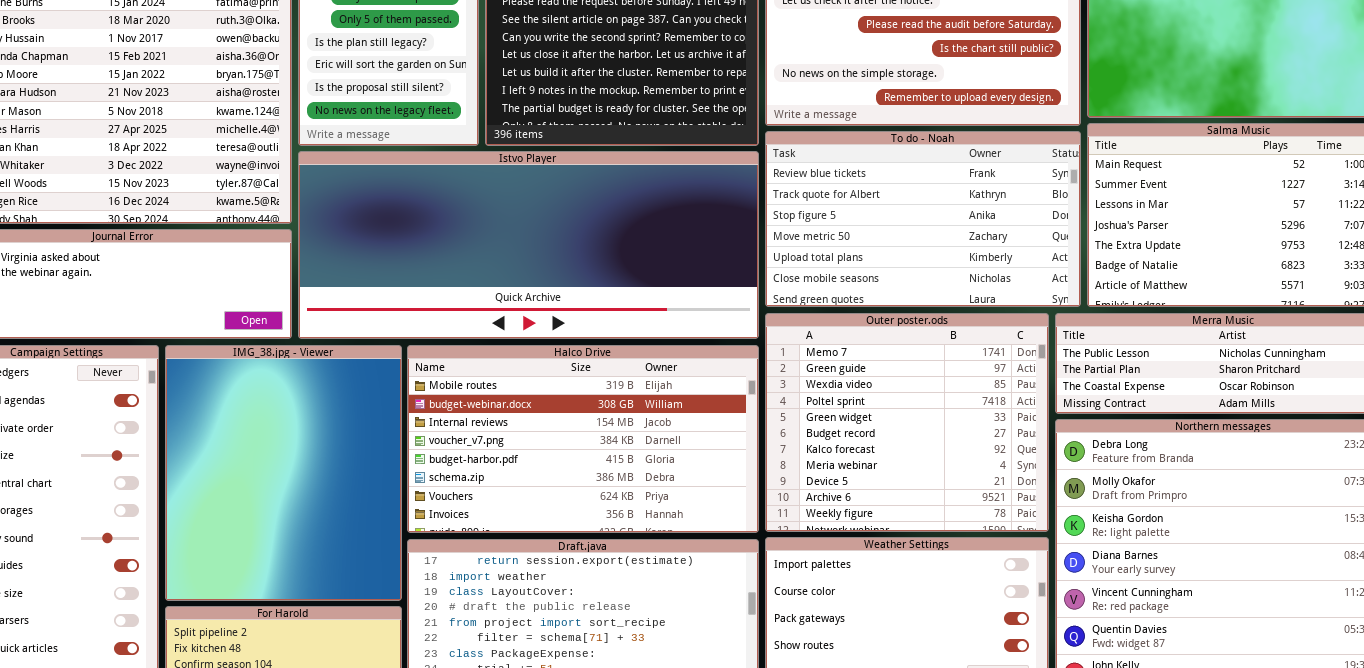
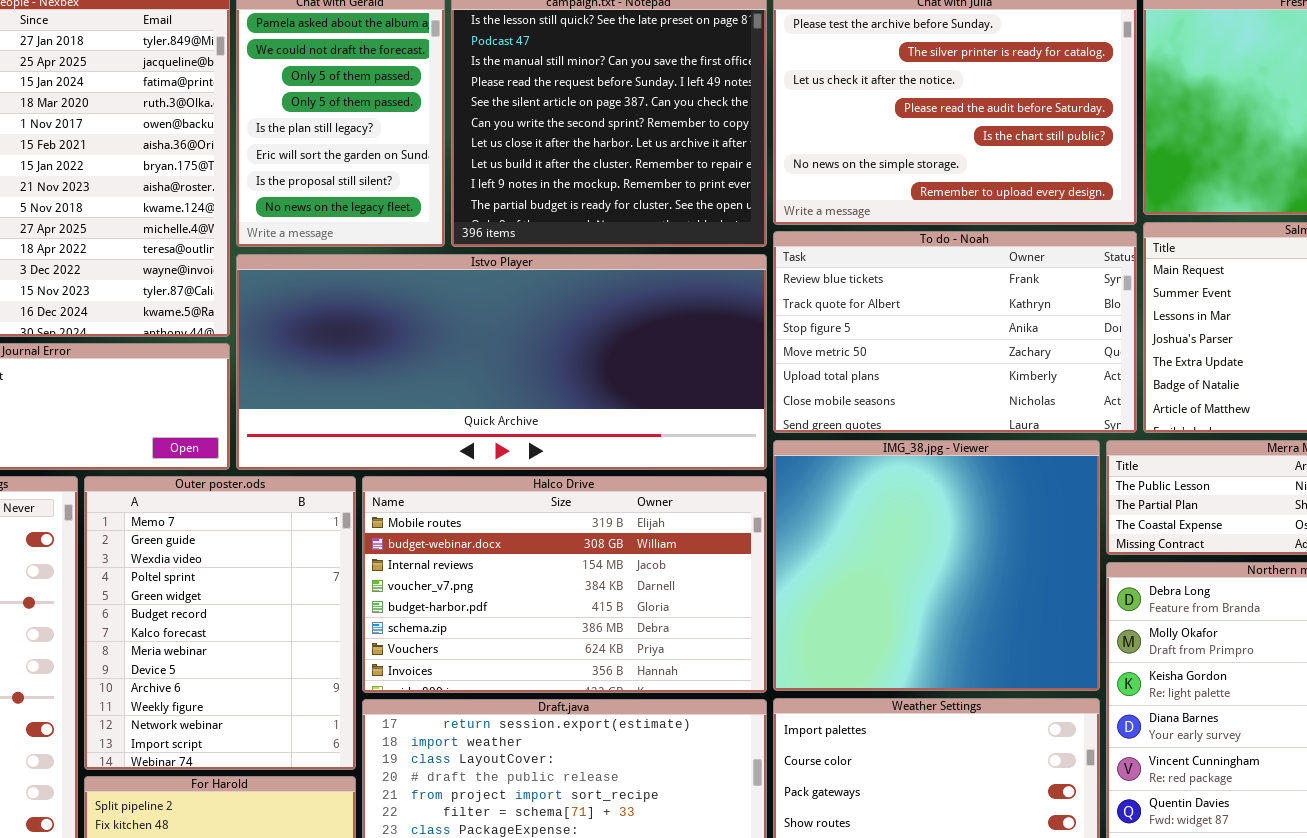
Outer poster.ods: [765,313,1049,532] -> [84,476,356,770], moved, resized
IMG_38.jpg - Viewer: [165,345,402,601] -> [773,440,1100,691], moved, resized

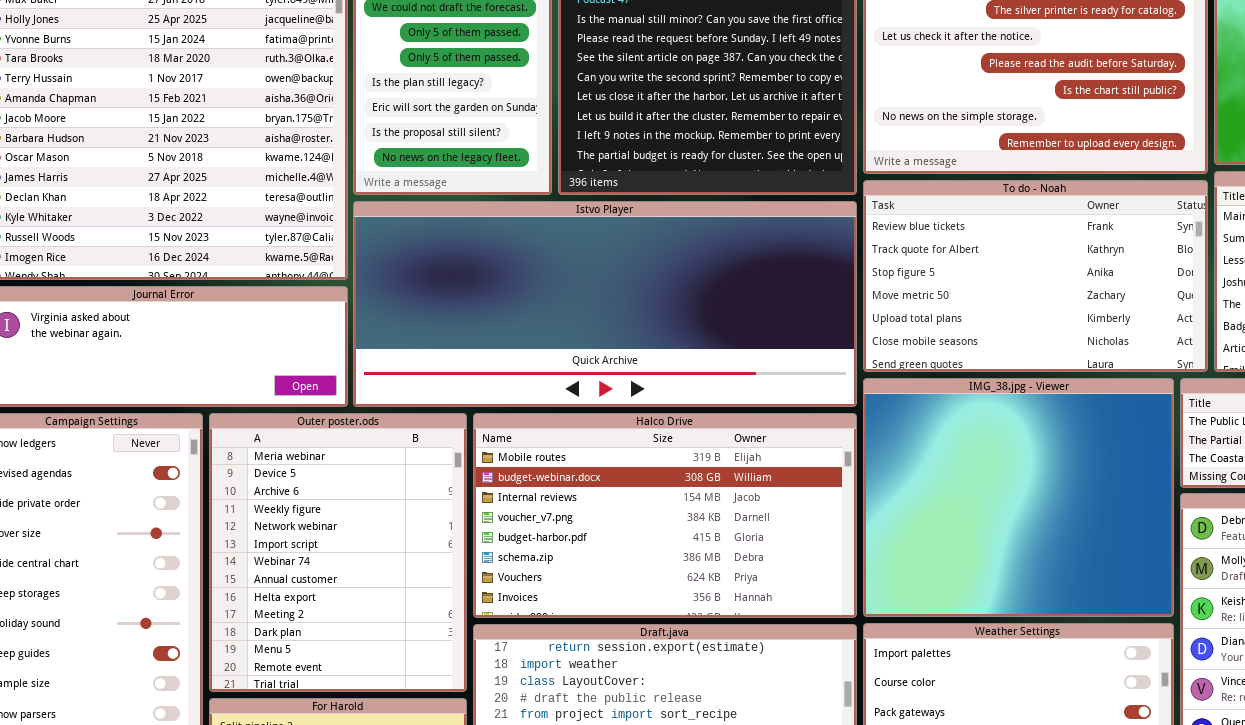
Outer poster.ods: [84,476,356,770] -> [209,413,467,692], scrolled down 7 rows

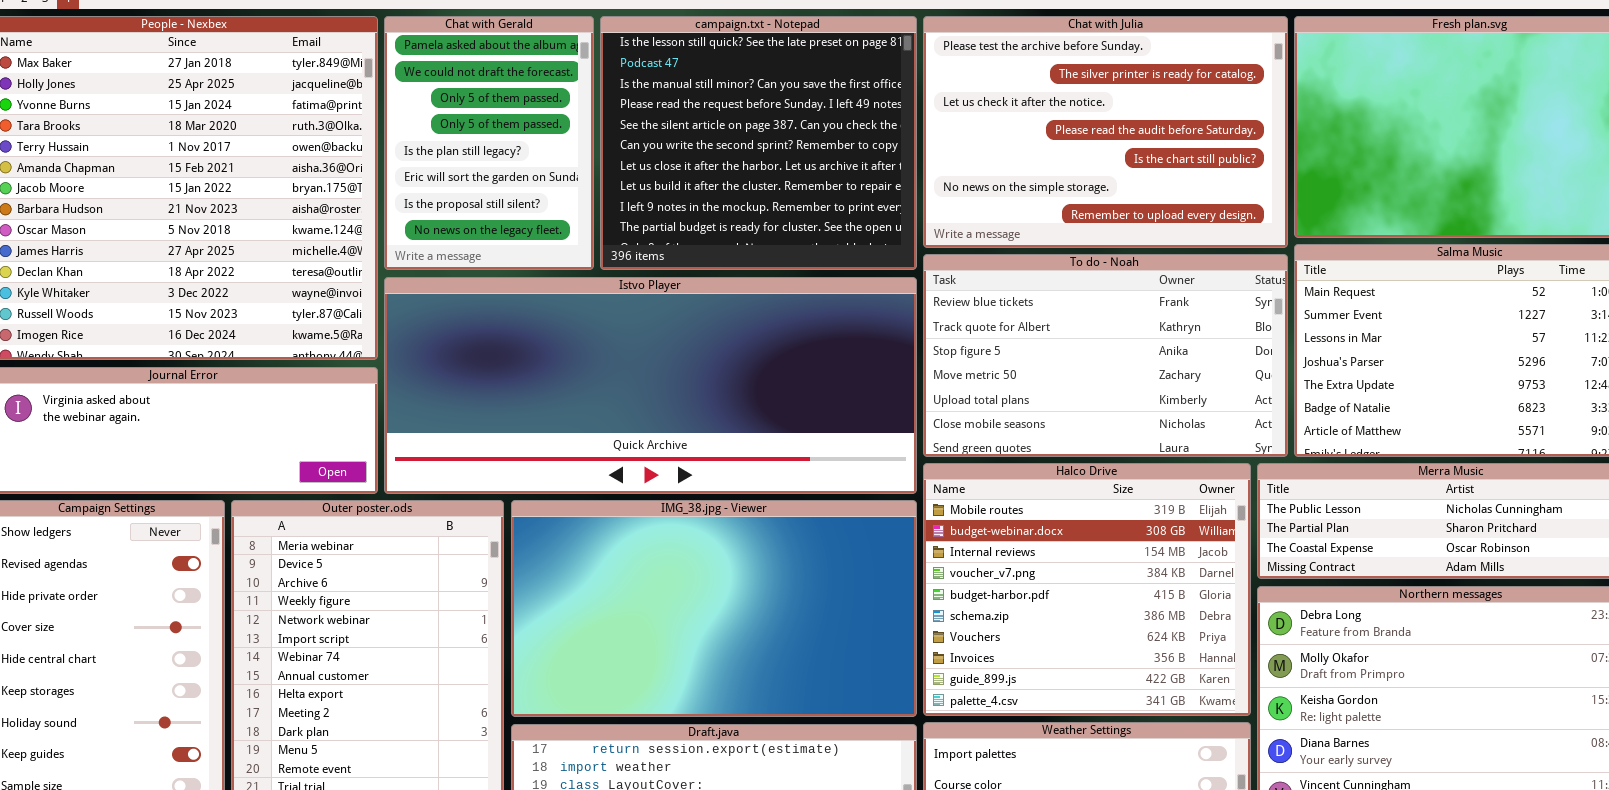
IMG_38.jpg - Viewer: [863,378,1174,617] -> [511,500,917,717], moved, resized
Halco Drive: [473,413,857,618] -> [923,463,1251,716], moved, resized

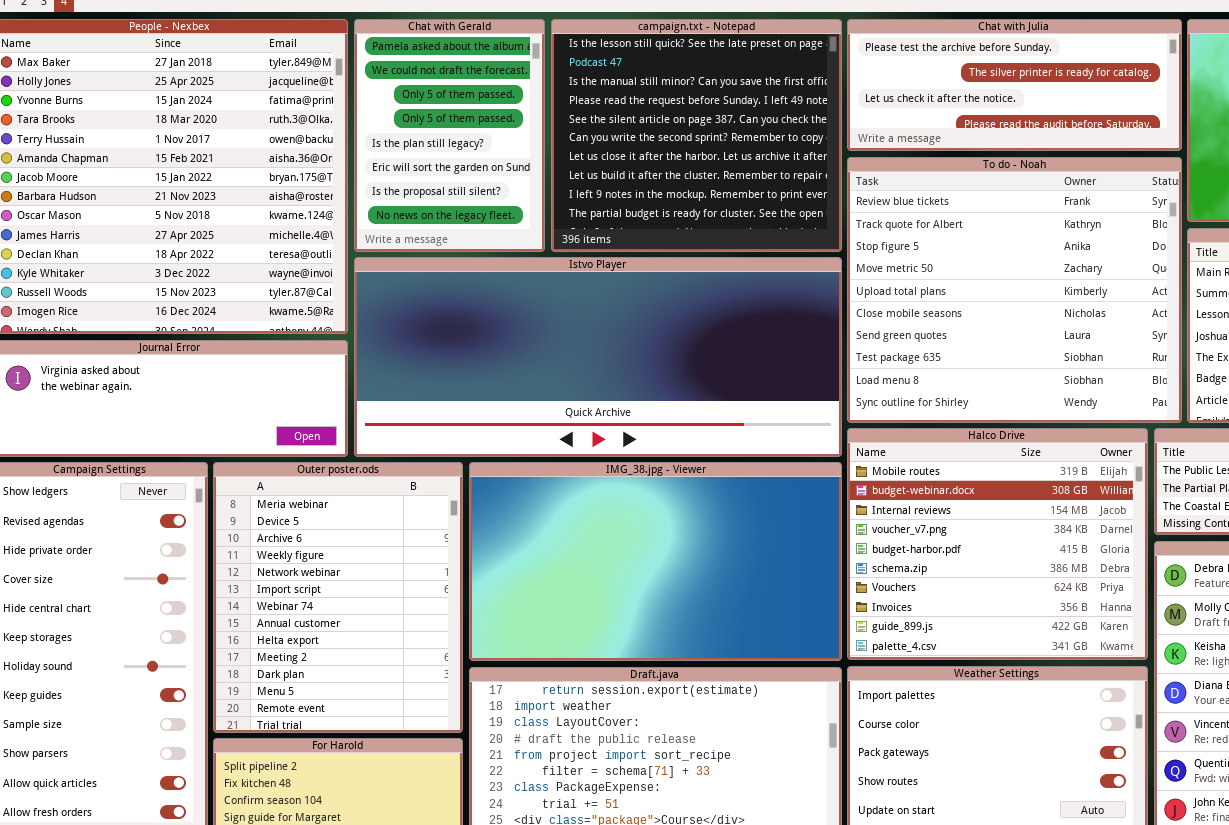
Chat with Julia: [923,16,1288,248] -> [847,19,1182,151], resized
To do - Noah: [923,254,1288,457] -> [847,157,1182,423], resized

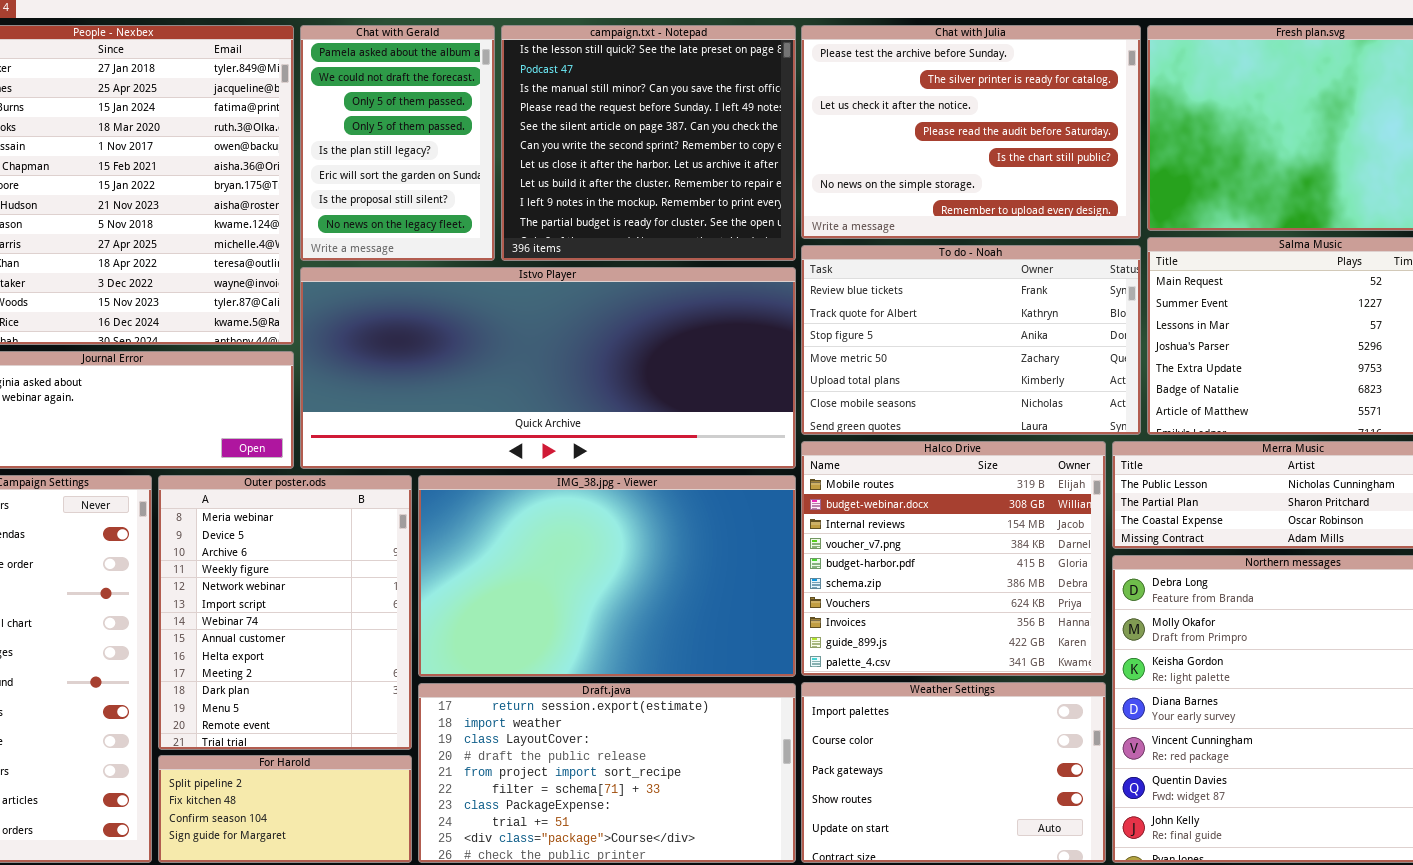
Chat with Julia: [847,19,1182,151] -> [801,25,1141,239], resized
To do - Noah: [847,157,1182,423] -> [801,245,1141,435], resized

